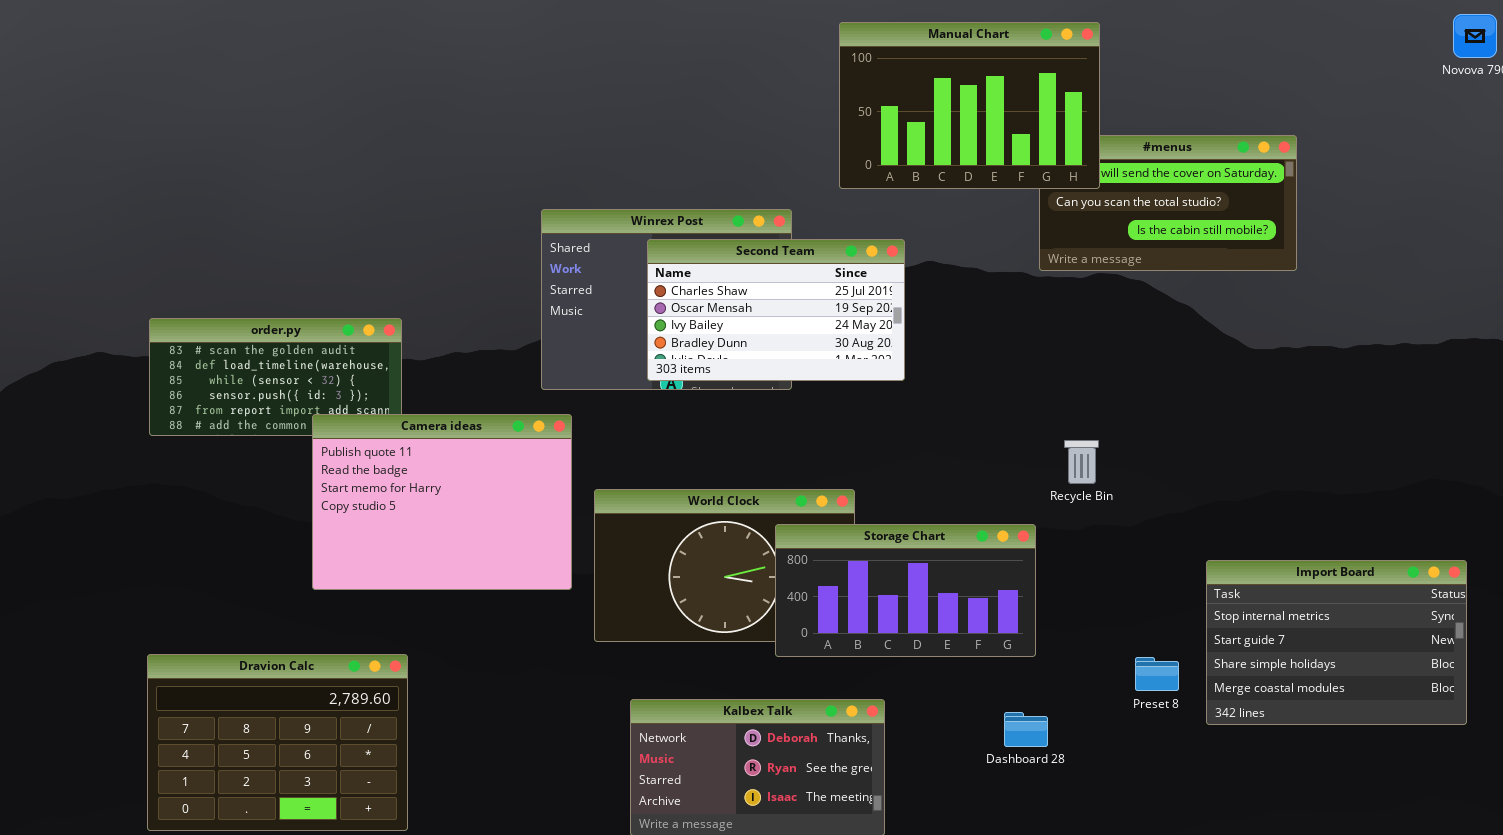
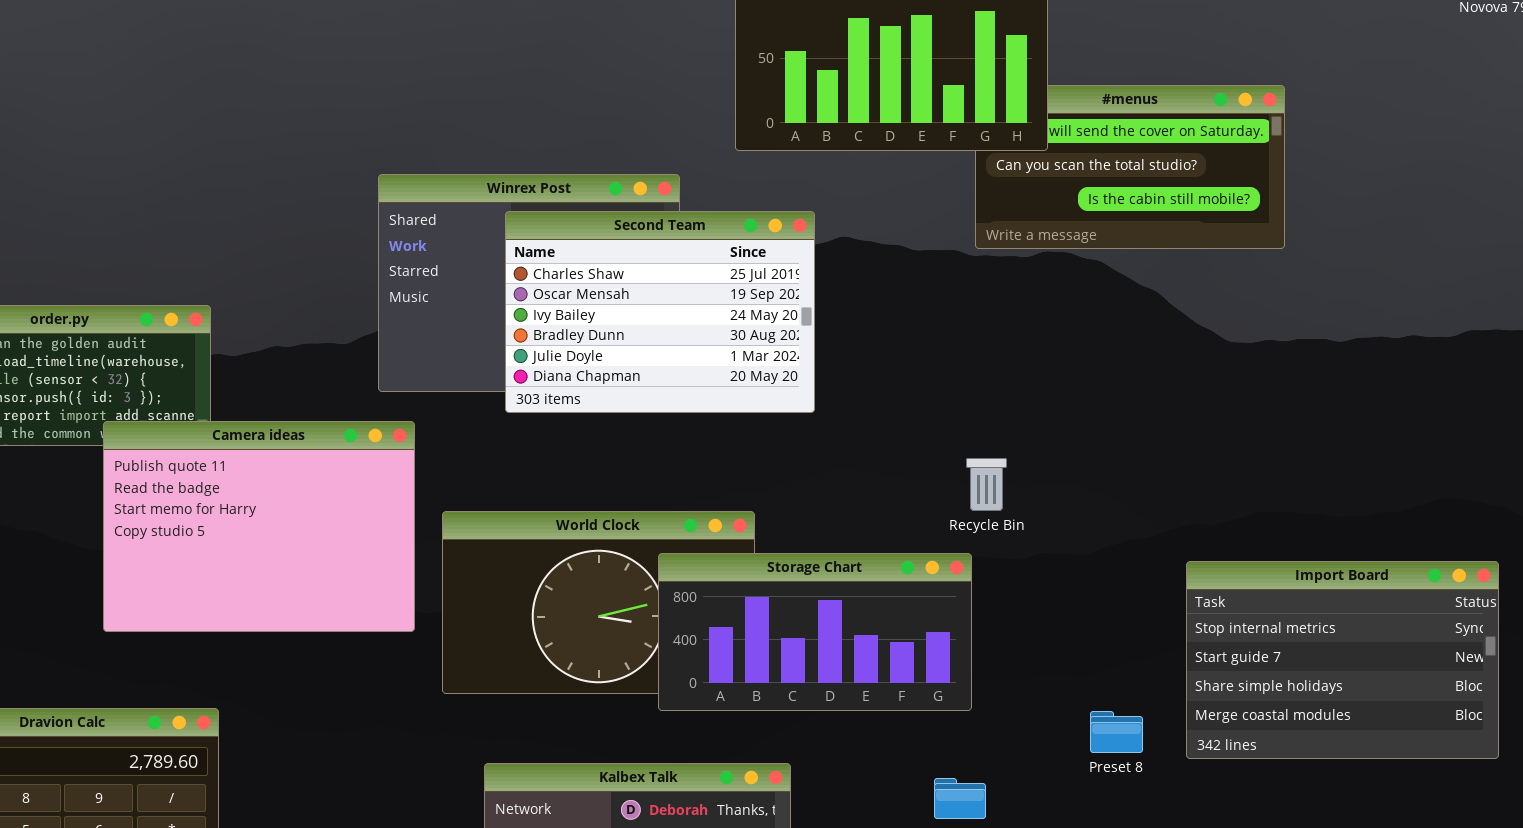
Second Team: [647,239,905,381] -> [505,211,815,413], resized
Recycle Bin: [1064,440,1099,484] -> [966,458,1007,511], moved
Import Board: [1206,560,1467,725] -> [1186,561,1499,759], moved

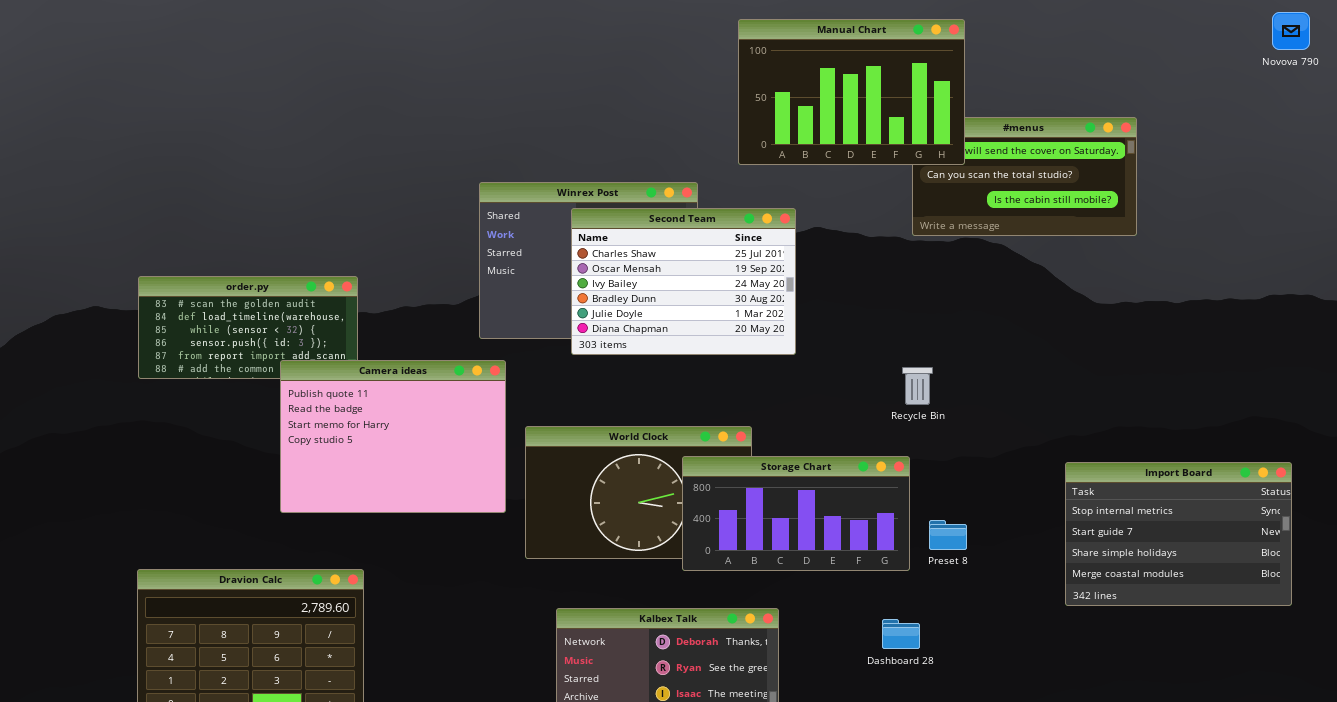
Recycle Bin: [966,458,1007,511] -> [902,367,933,405], moved
Preset 8: [1090,711,1143,753] -> [929,520,967,550], moved

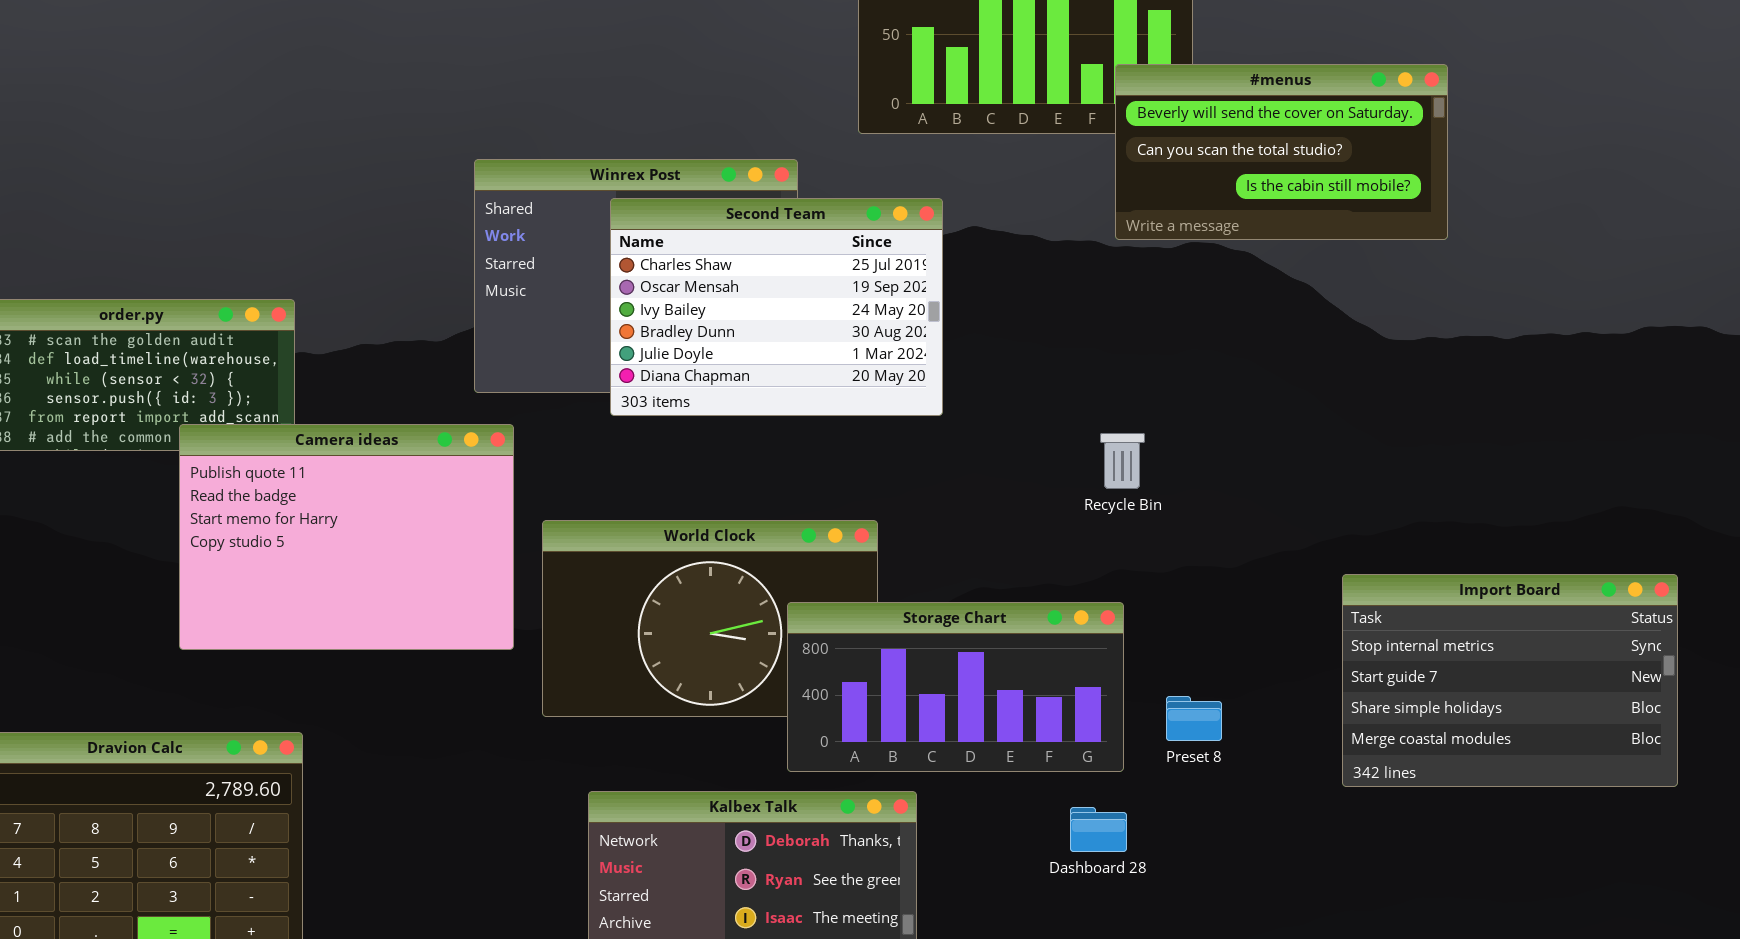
#menus: [912,117,1137,236] -> [1115,64,1448,240], raised
Storage Chart: [682,456,910,571] -> [787,602,1124,772], moved
Preset 8: [929,520,967,550] -> [1166,696,1222,741], moved

